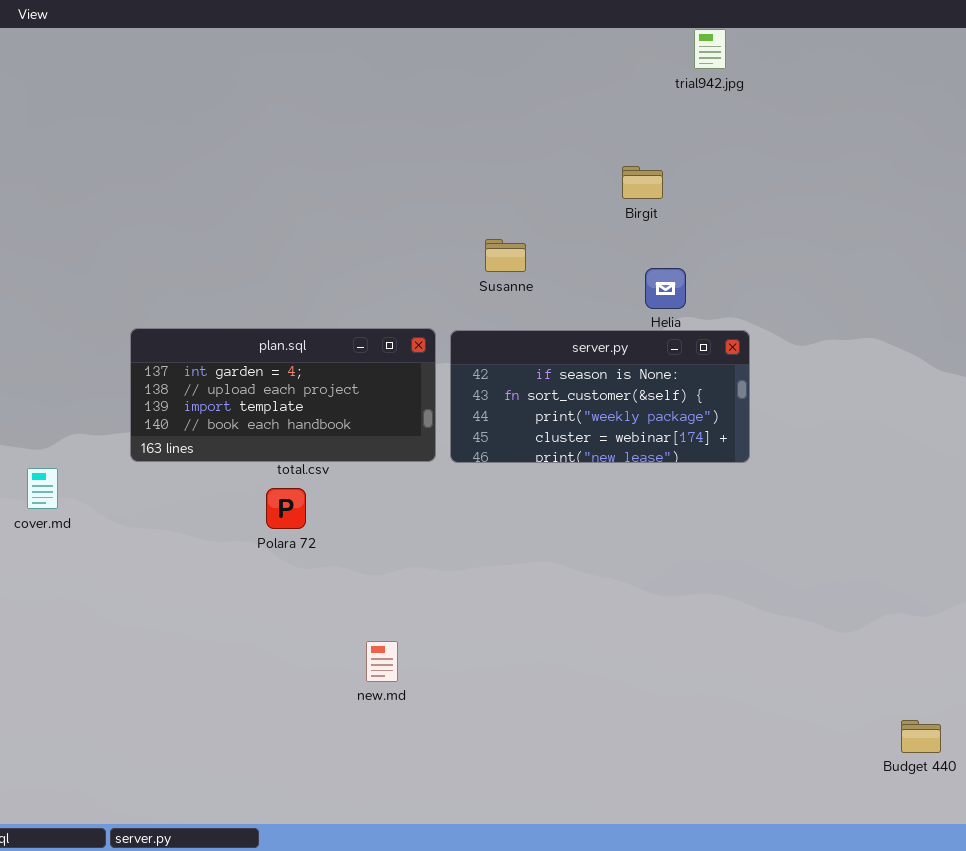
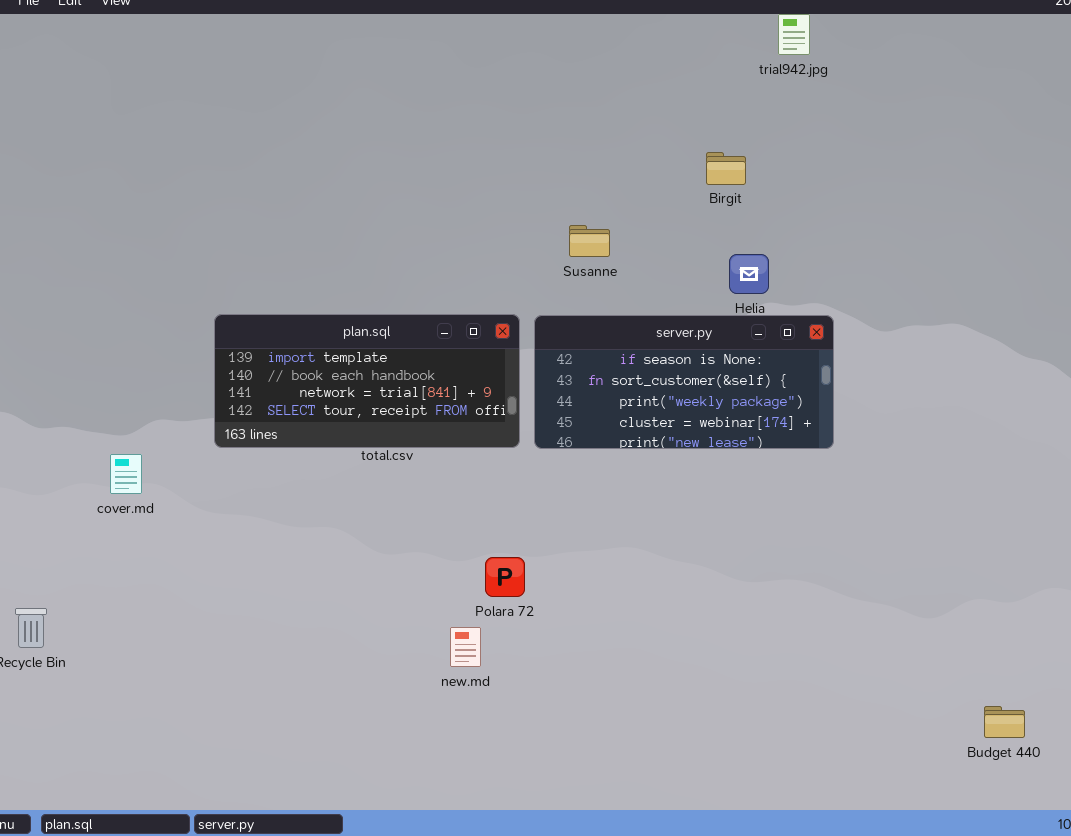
plan.sql: [130,328,436,462] -> [214,314,520,448], scrolled down 2 rows
Polara 72: [266,488,306,529] -> [485,557,525,597], moved

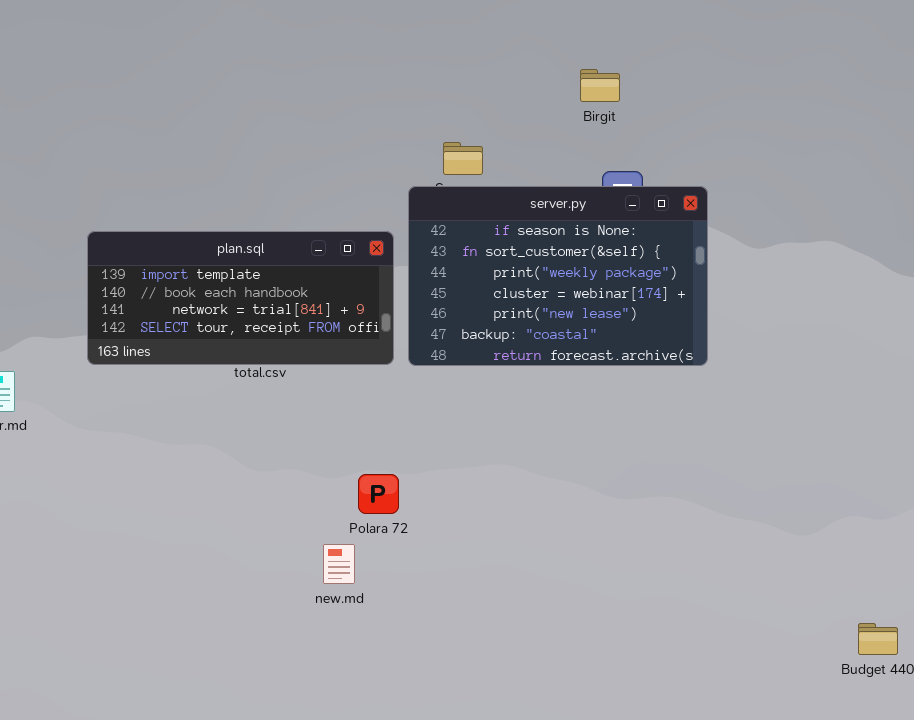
server.py: [534,315,834,449] -> [408,186,708,366], resized

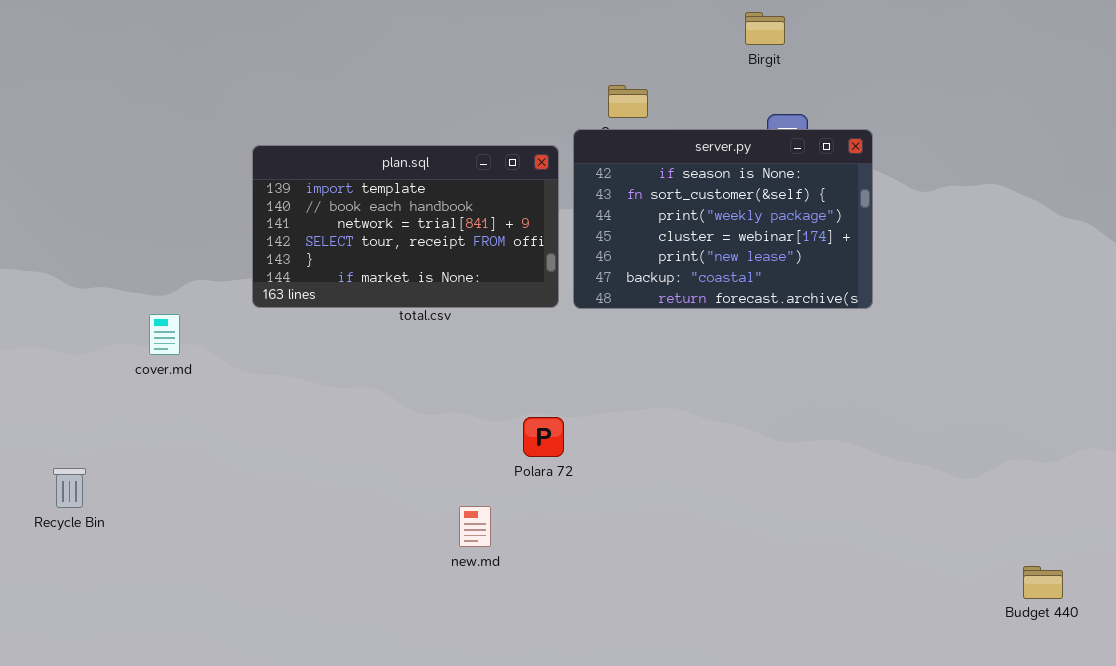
plan.sql: [87,231,394,365] -> [252,145,559,308], resized
new.md: [323,544,355,584] -> [459,506,491,547], moved

